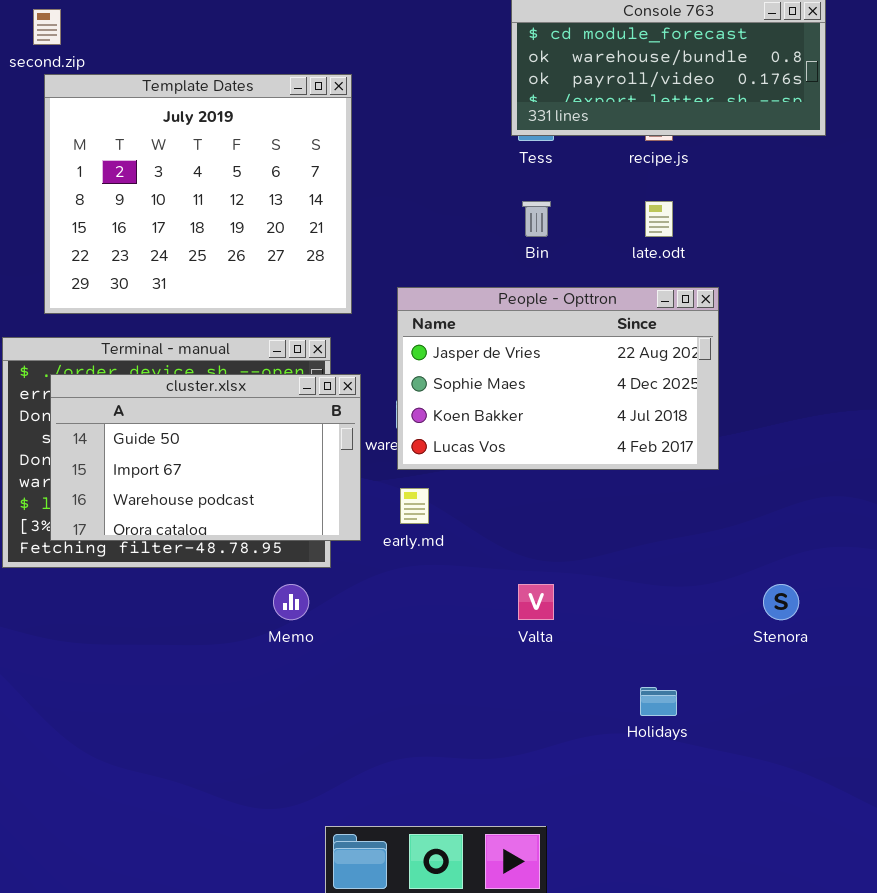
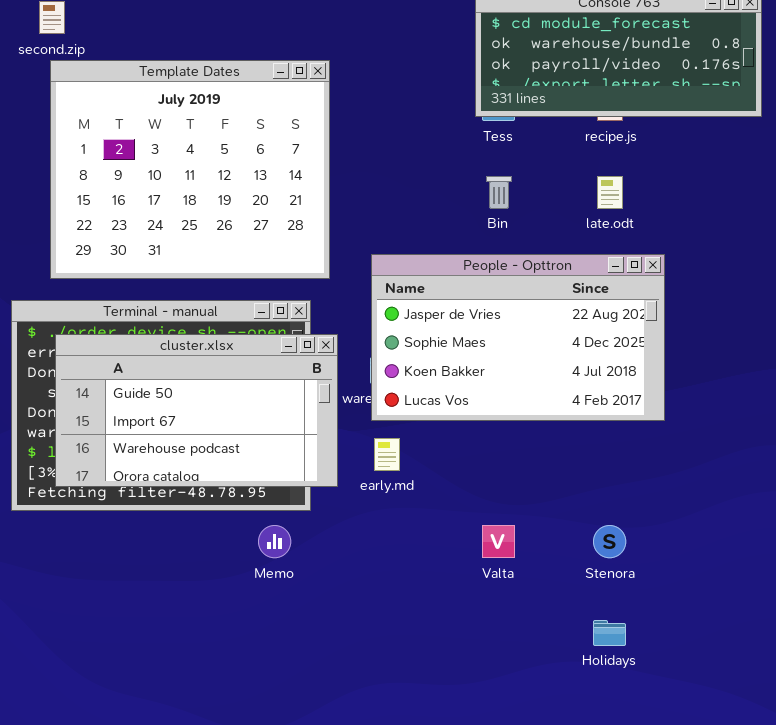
Stenora: [763,584,799,620] -> [593,525,626,558], moved

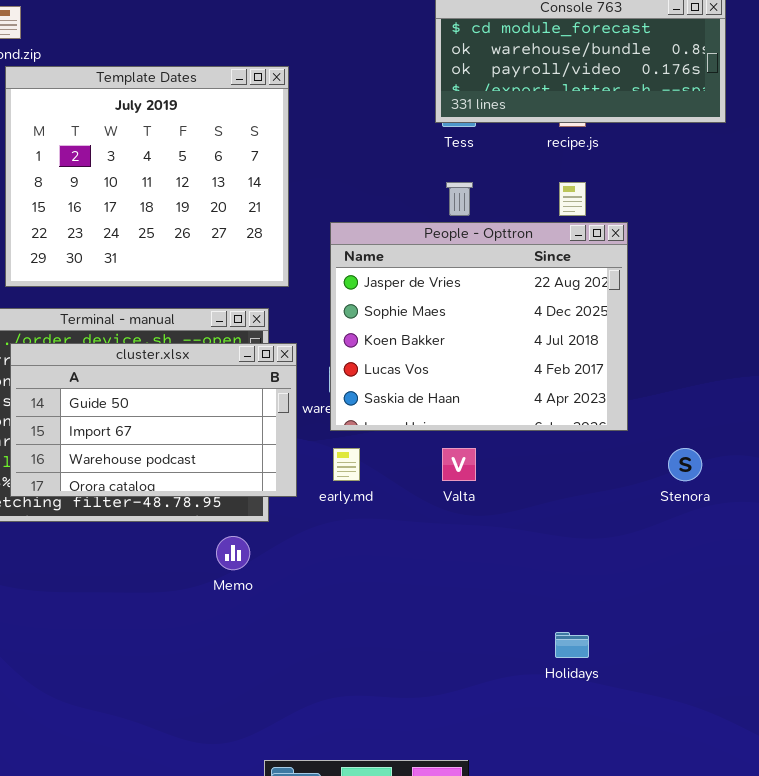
People - Opttron: [371,254,665,421] -> [330,222,628,431], resized
Valta: [482,525,515,558] -> [442,448,476,481], moved
Stenora: [593,525,626,558] -> [668,448,702,481], moved

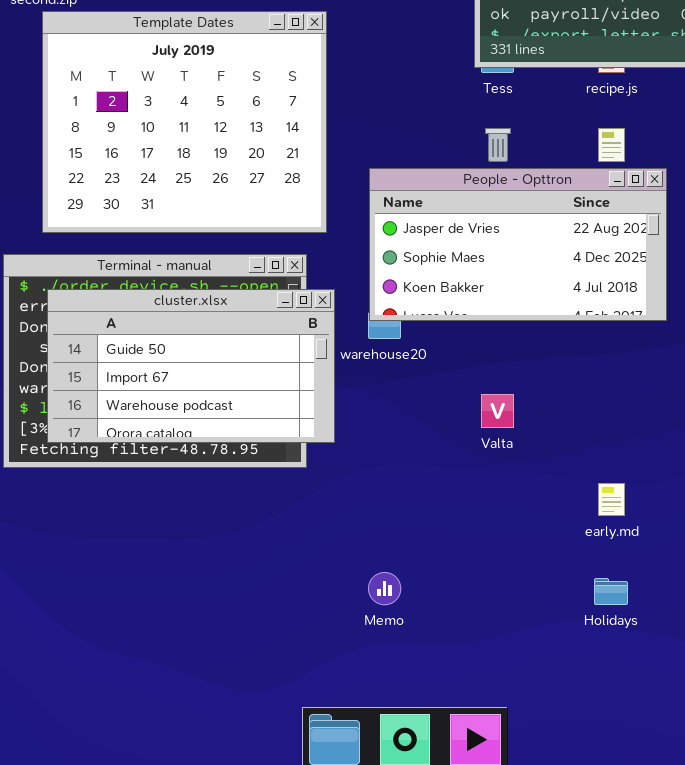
People - Opttron: [330,222,628,431] -> [369,168,667,321], resized
early.md: [333,448,360,481] -> [598,483,625,516], moved
Memo: [216,536,250,570] -> [368,572,401,605], moved

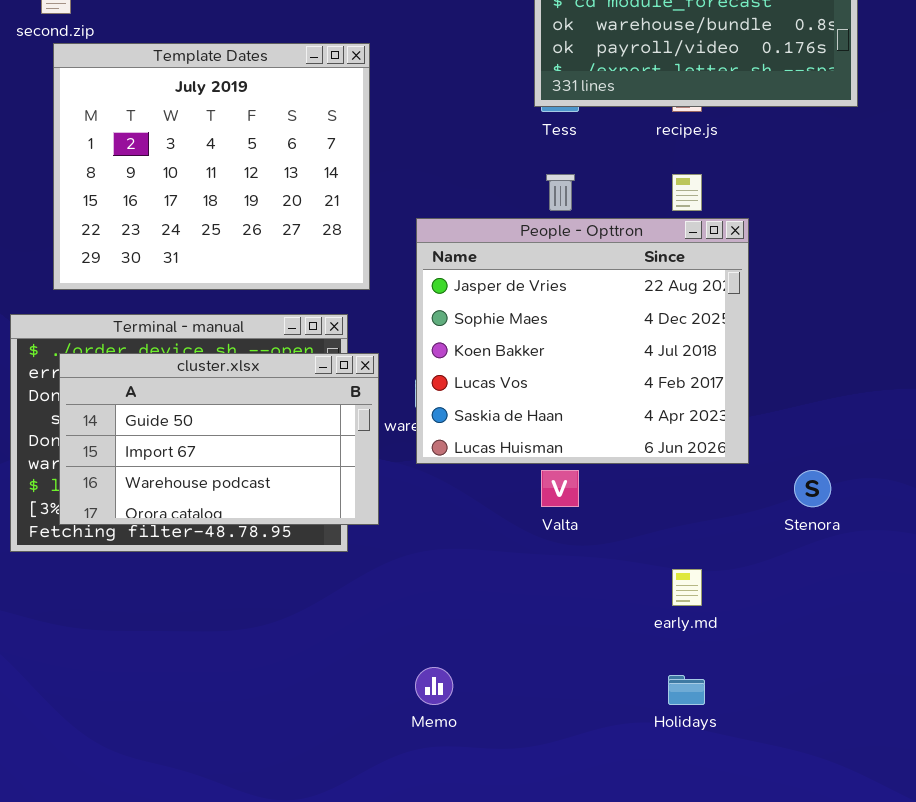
People - Opttron: [369,168,667,321] -> [416,218,749,464], resized

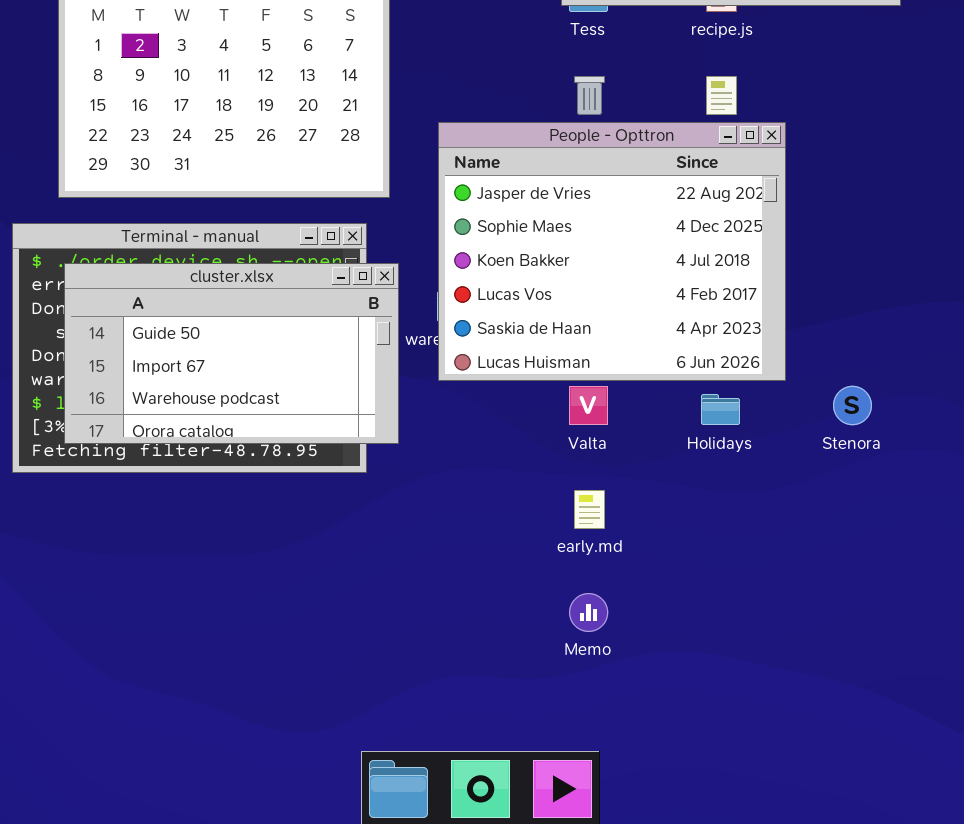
early.md: [672,569,702,606] -> [574,490,605,529], moved
Memo: [415,667,453,705] -> [569,593,608,632], moved
Holidays: [668,675,705,705] -> [701,394,740,425], moved

